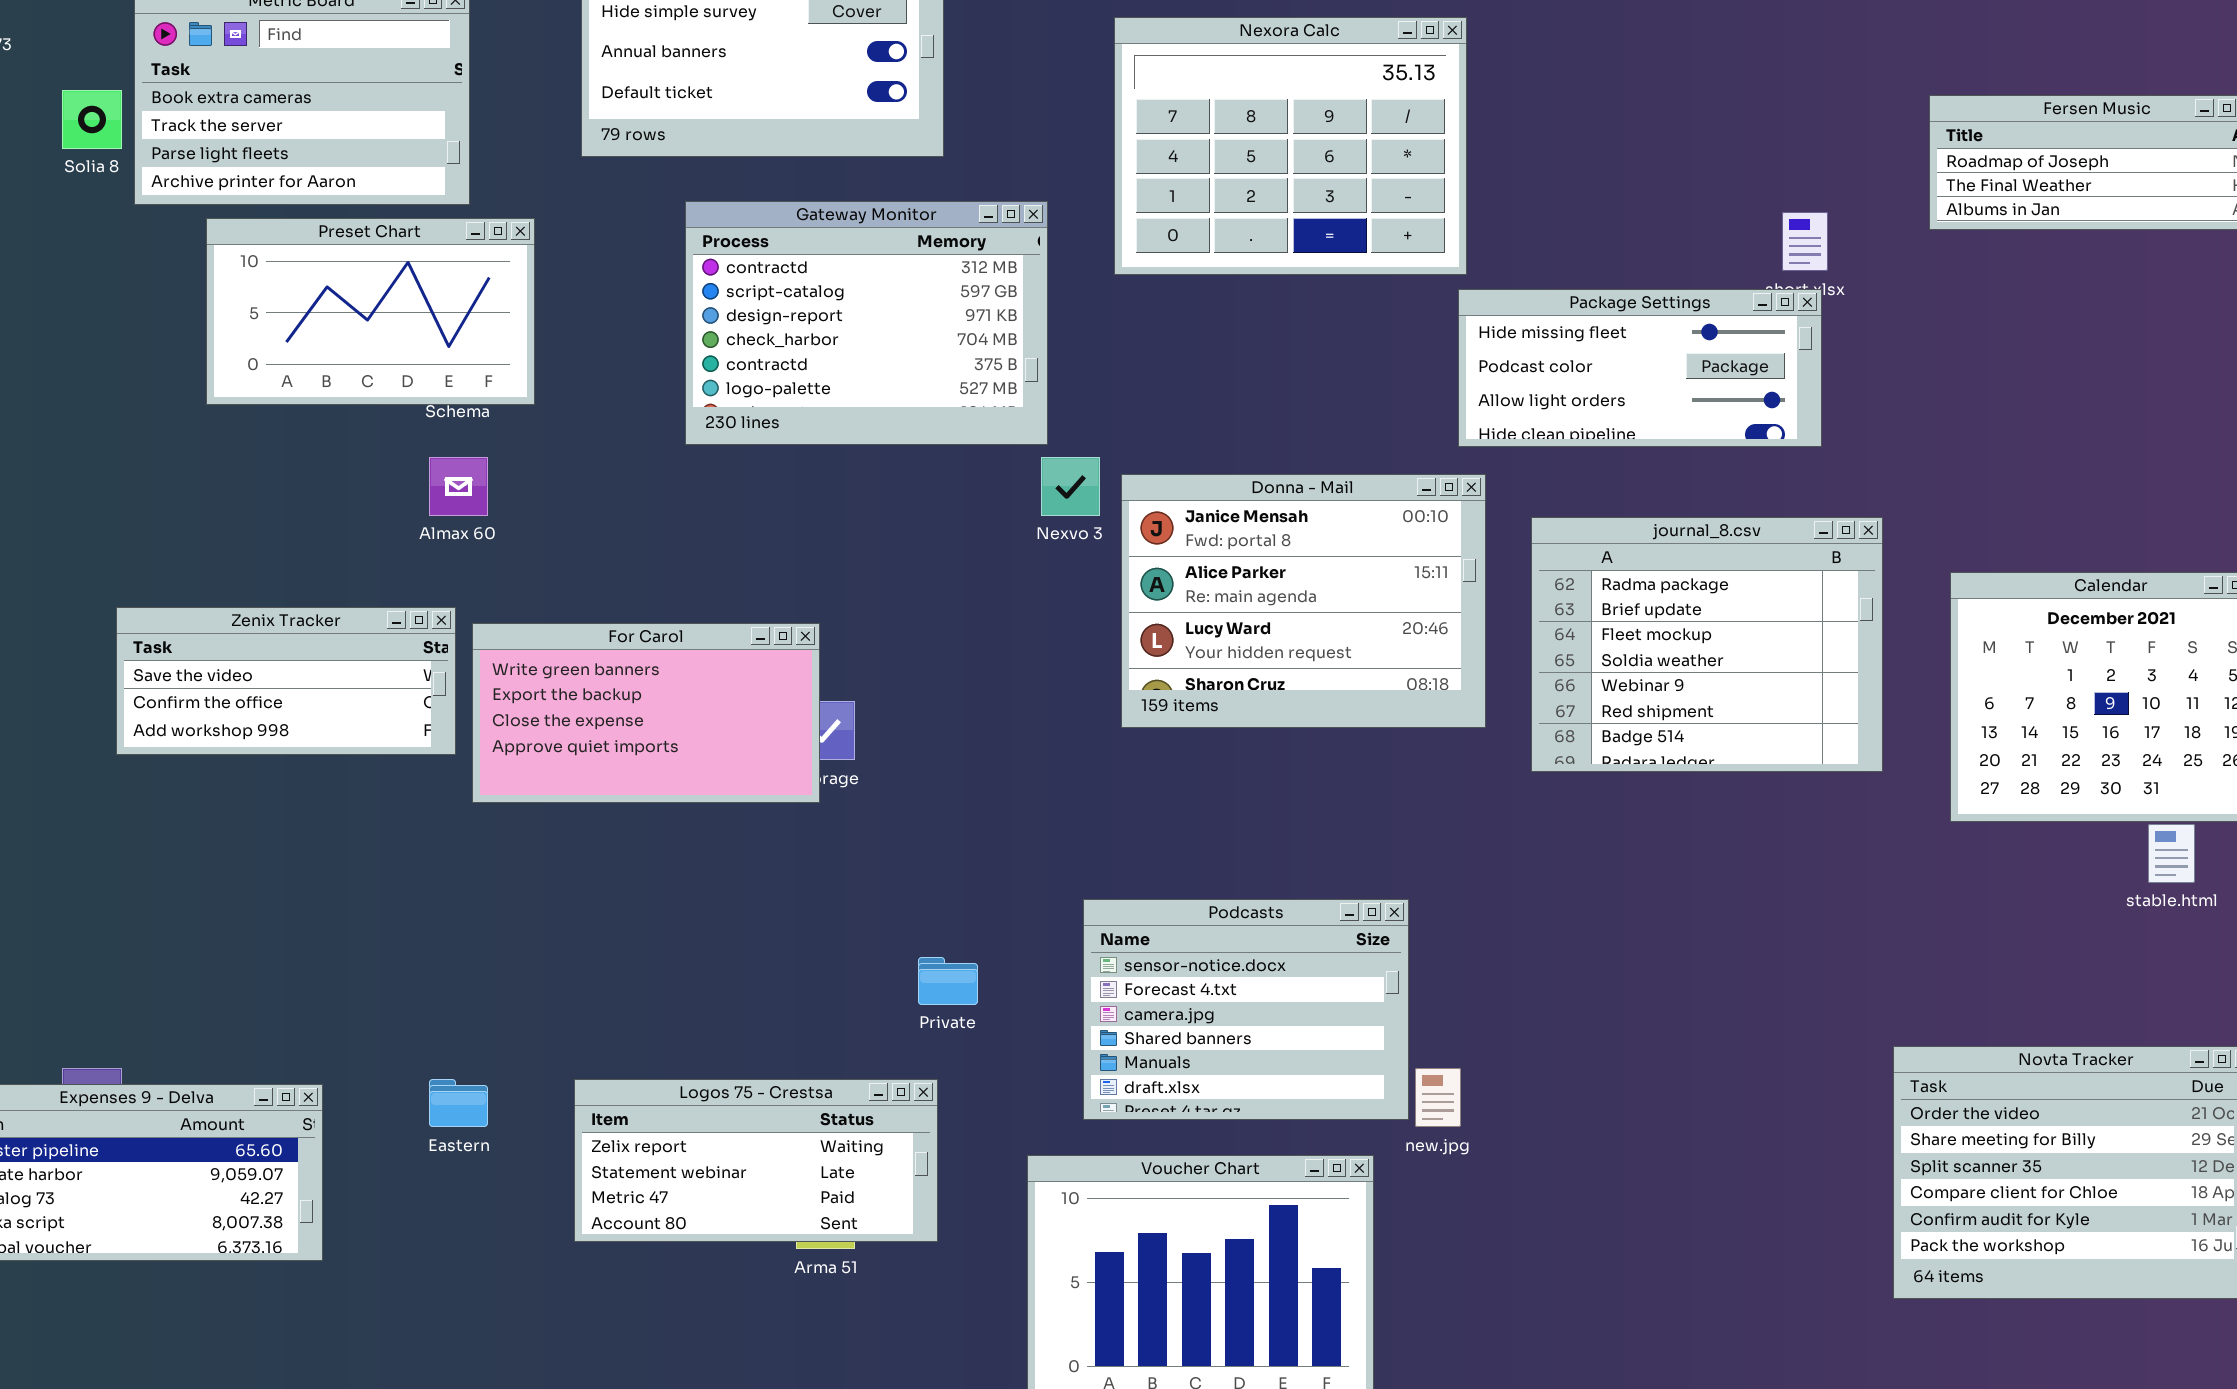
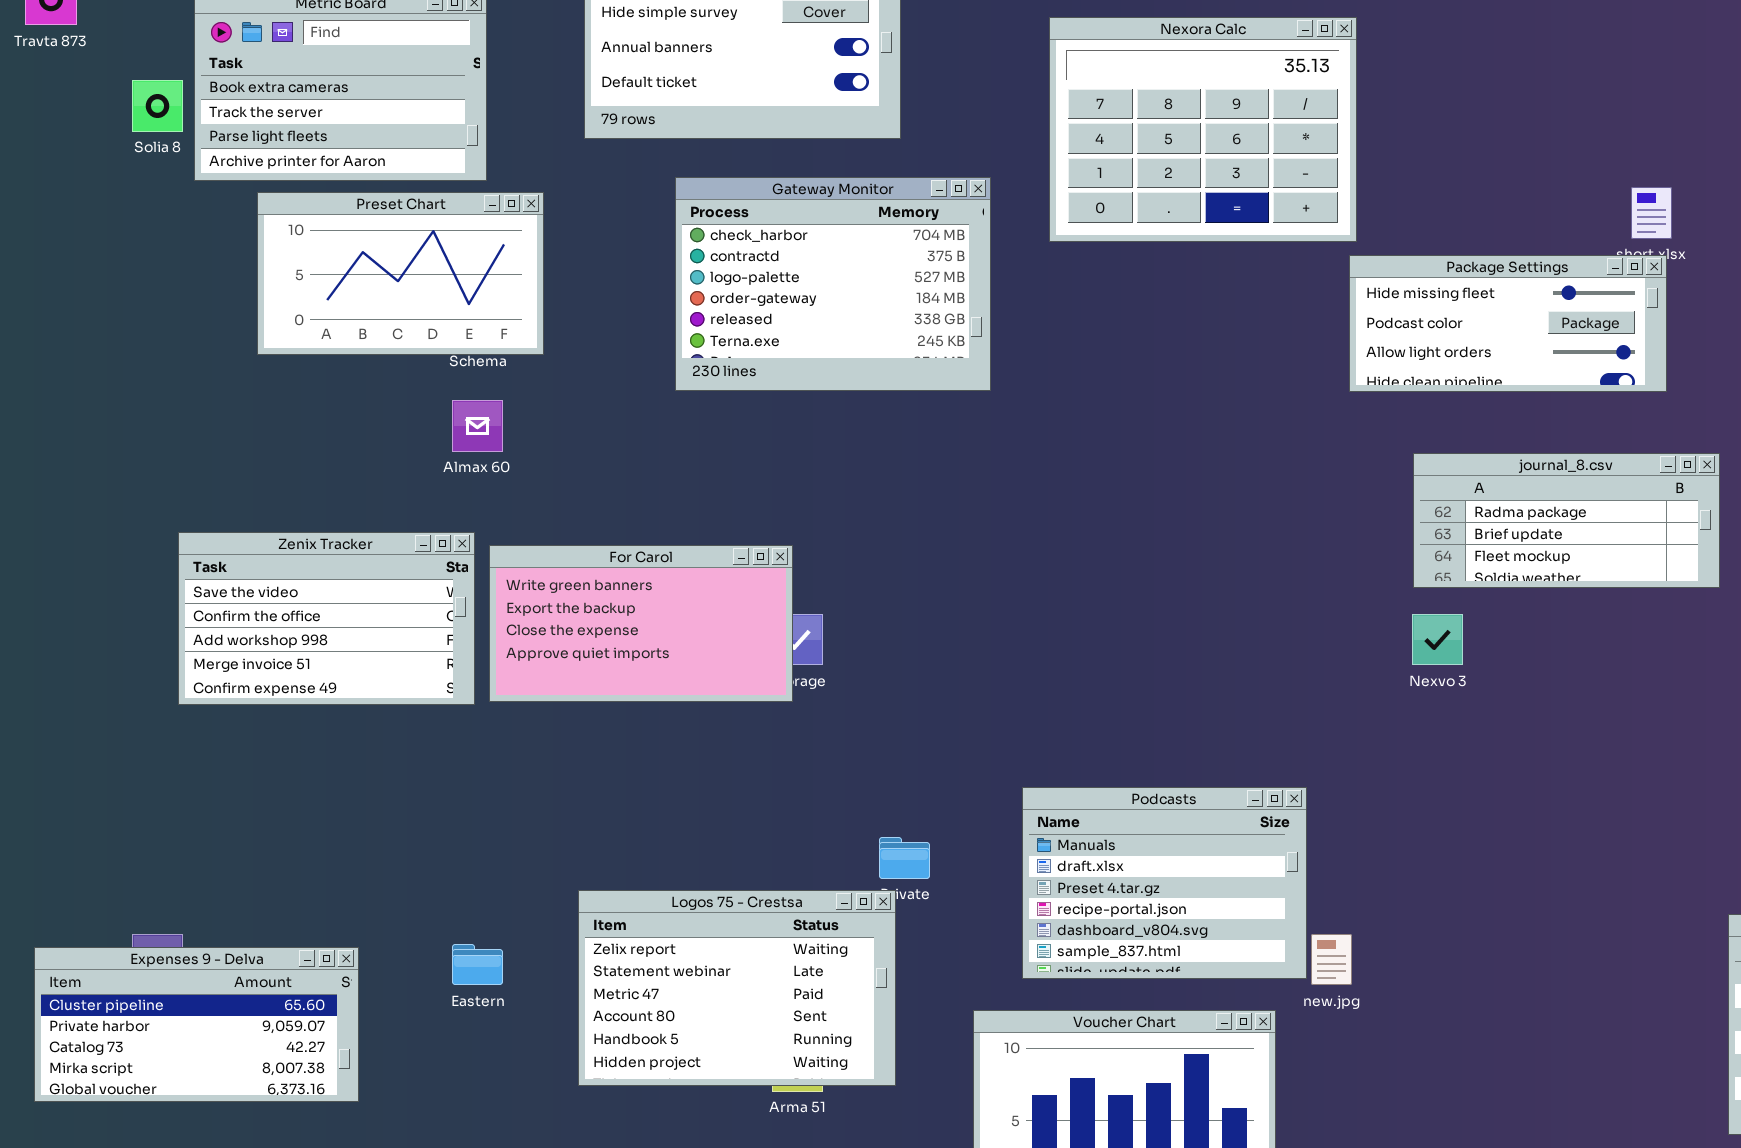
Gateway Monitor: [685,201,1048,445] -> [675,177,991,391], scrolled down 3 rows
Nexvo 3: [1041,457,1100,516] -> [1412,614,1463,665], moved
Donna - Mail: [1121,474,1486,728] -> none, closed
journal_8.csv: [1531,517,1883,772] -> [1413,453,1720,588], resized
Zenix Tracker: [116,607,456,755] -> [178,532,475,705], resized
Podcasts: [1083,899,1409,1120] -> [1022,787,1307,979], scrolled down 4 rows
Logos 75 - Crestsa: [574,1079,938,1242] -> [578,890,896,1086], resized

